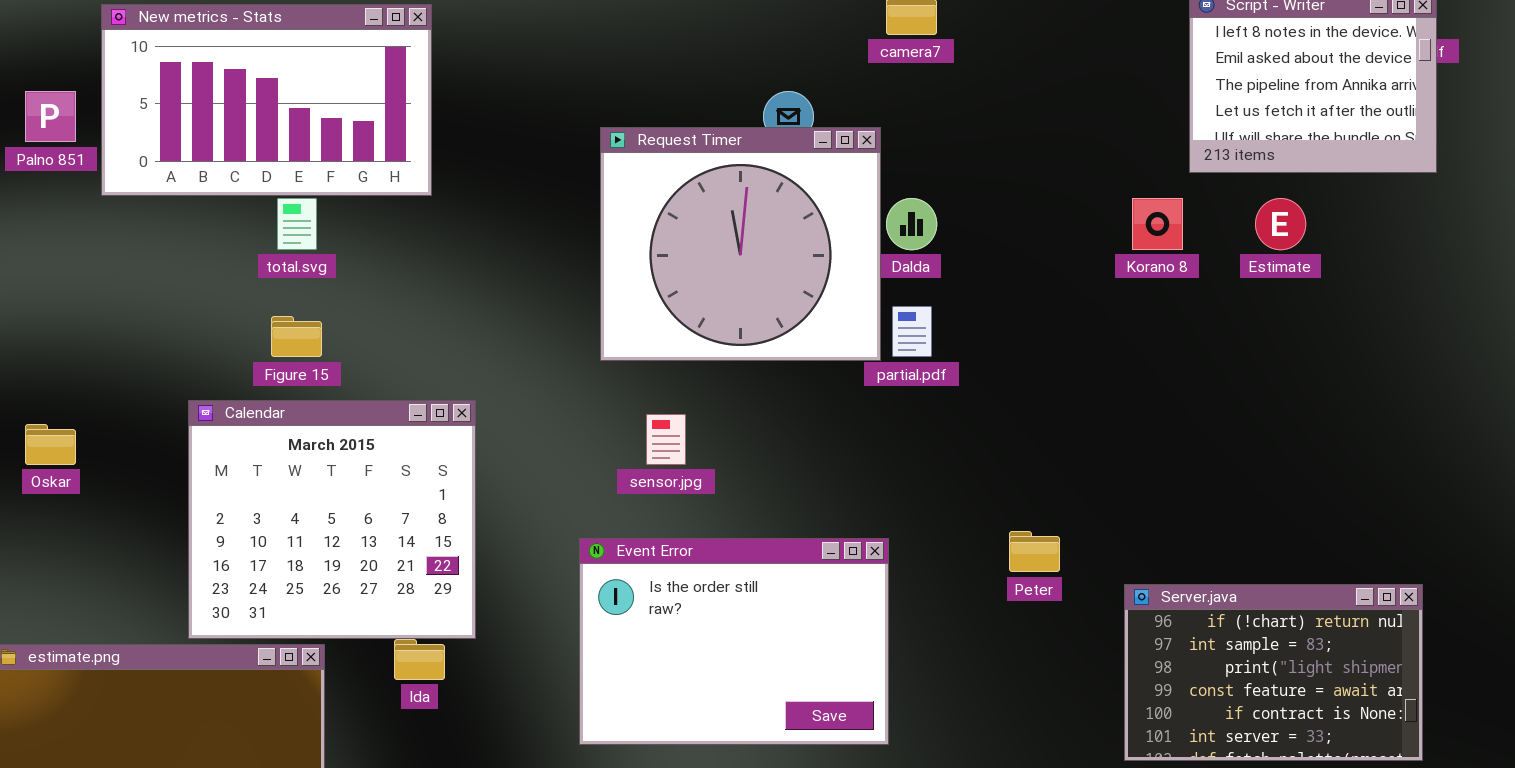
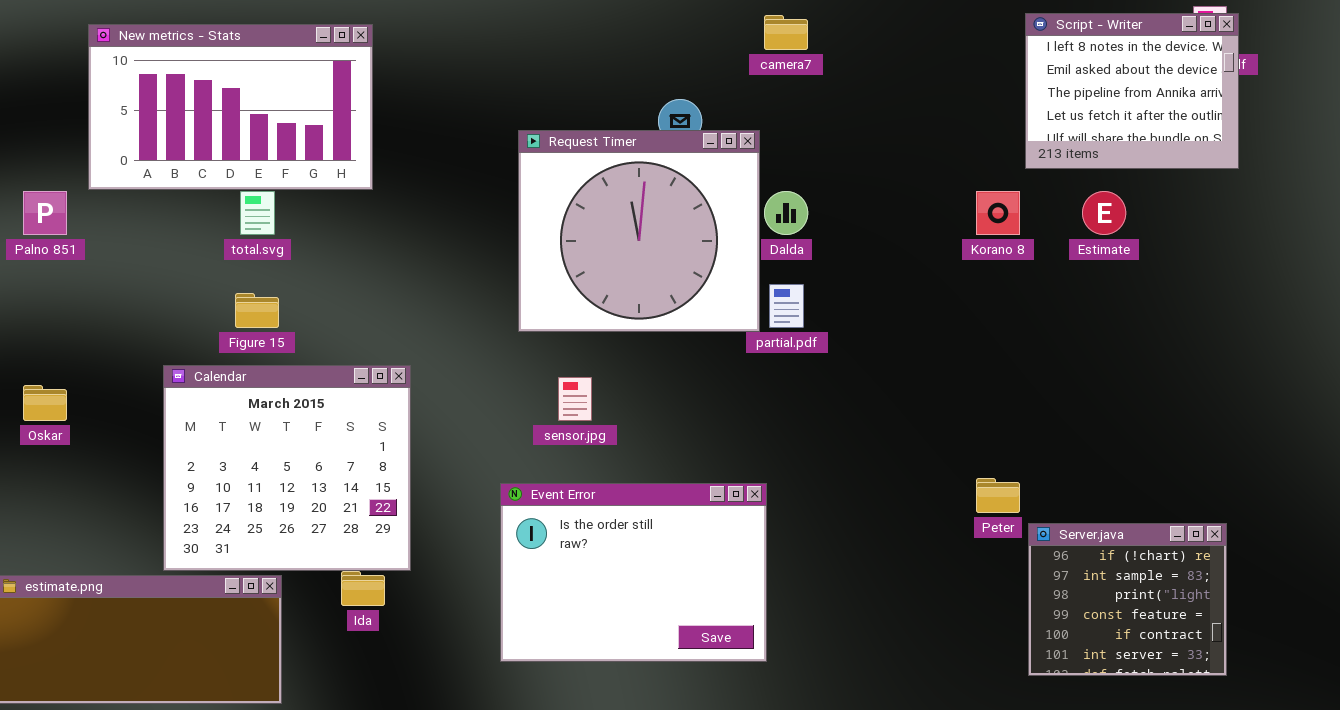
Palno 851: [25,91,76,142] -> [23,191,67,235], moved
Peter: [1009,531,1060,572] -> [976,478,1020,513], moved
Server.java: [1124,584,1423,761] -> [1028,523,1227,676], resized

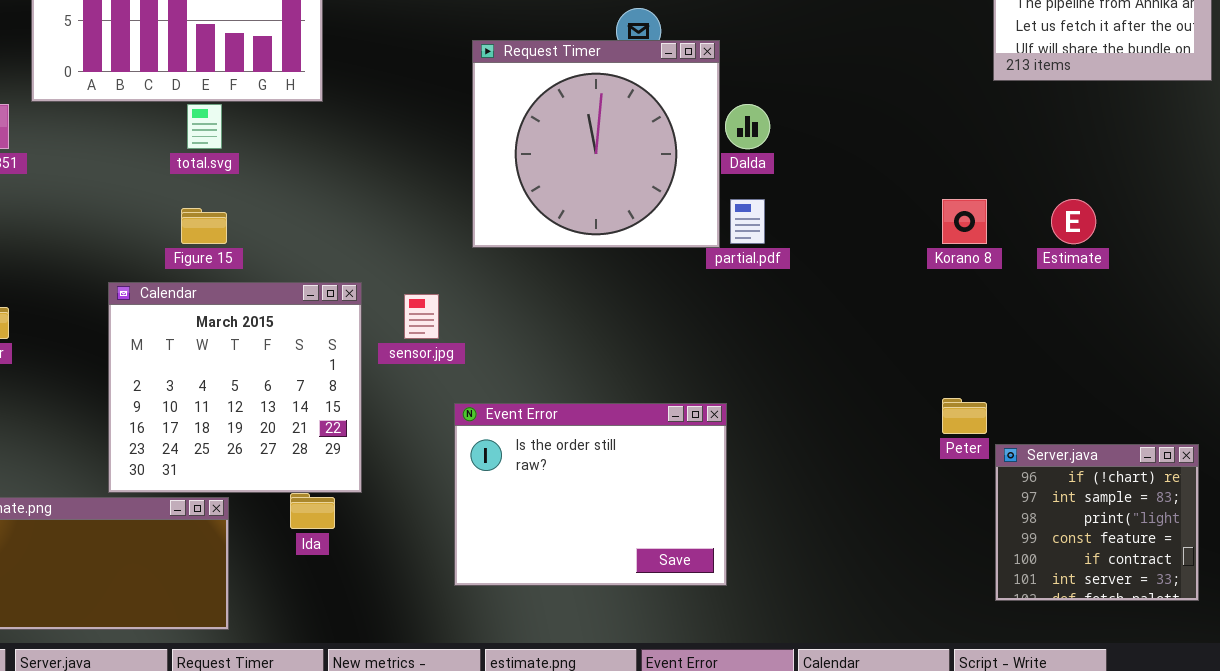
Korano 8: [976,191,1020,235] -> [942,199,987,244], moved
Estimate: [1082,191,1126,235] -> [1051,199,1096,244], moved
sensor.jpg: [558,377,592,421] -> [404,294,439,339], moved

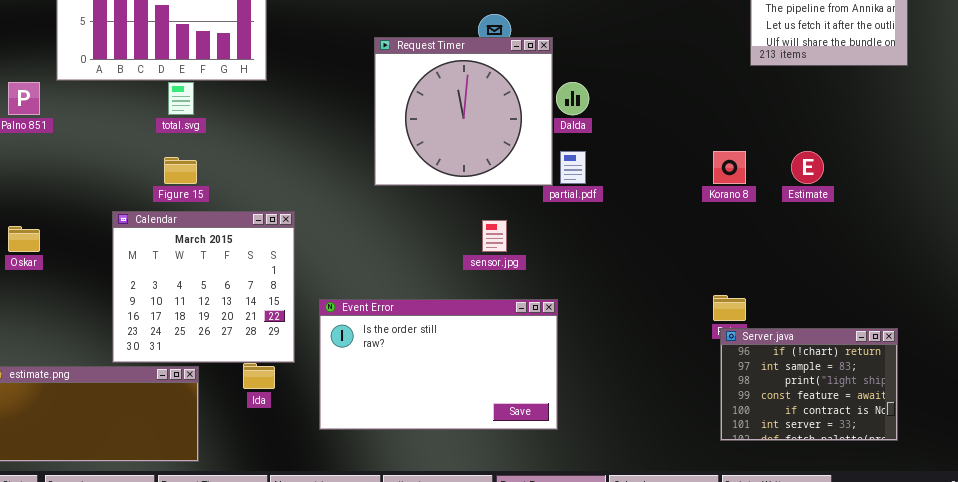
sensor.jpg: [404,294,439,339] -> [482,220,507,252], moved
Event Error: [454,403,727,586] -> [319,299,558,430], resized
Server.java: [995,444,1199,601] -> [720,328,898,441], resized

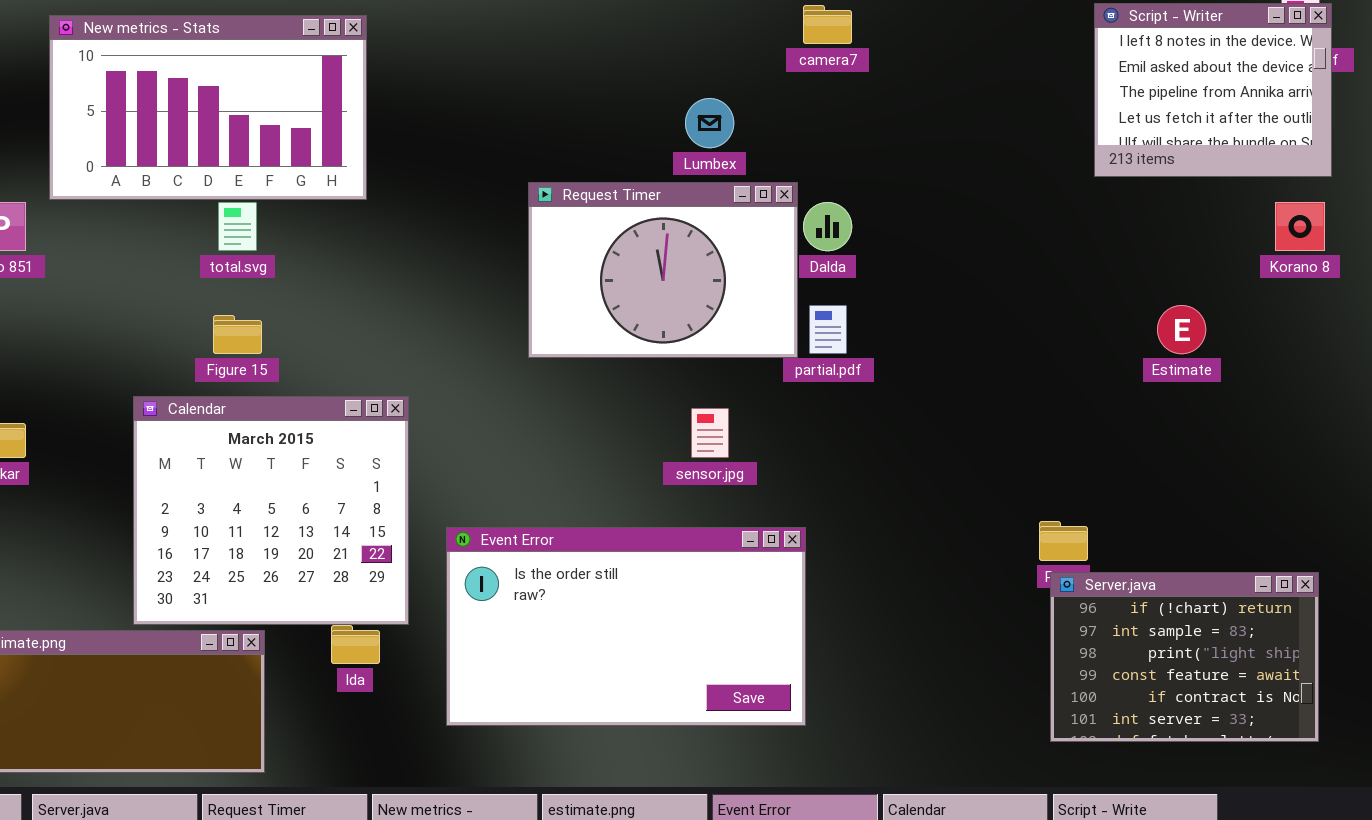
Request Timer: [374,37,553,186] -> [528,182,798,358], resized
Korano 8: [713,151,746,184] -> [1275,202,1325,251], moved

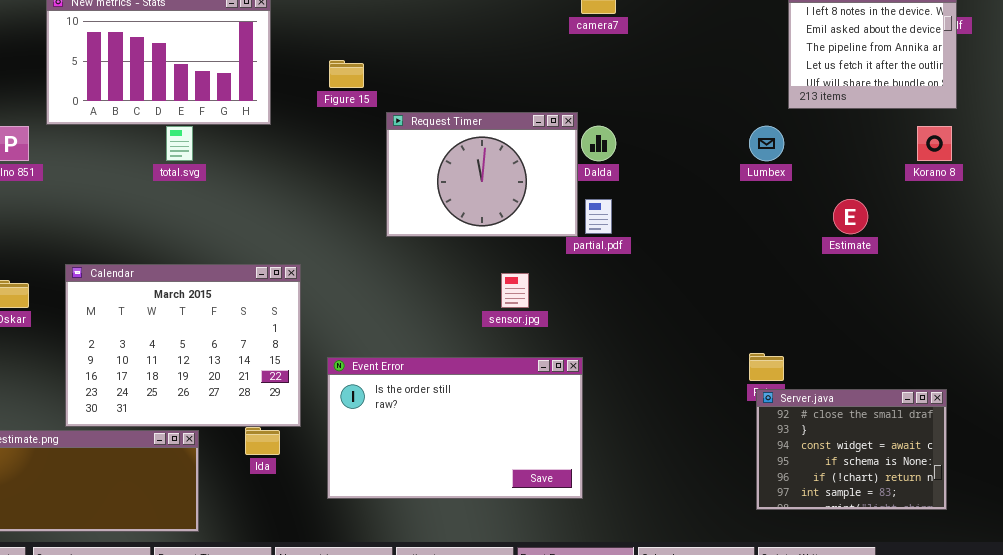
Lumbex: [685,98,734,148] -> [749,126,784,161], moved
Figure 15: [213,315,262,354] -> [329,60,364,88], moved
Calendar: [133,396,409,625] -> [65,264,301,427], resized
Server.java: [1050,572,1319,742] -> [756,389,947,510], scrolled up 4 rows

